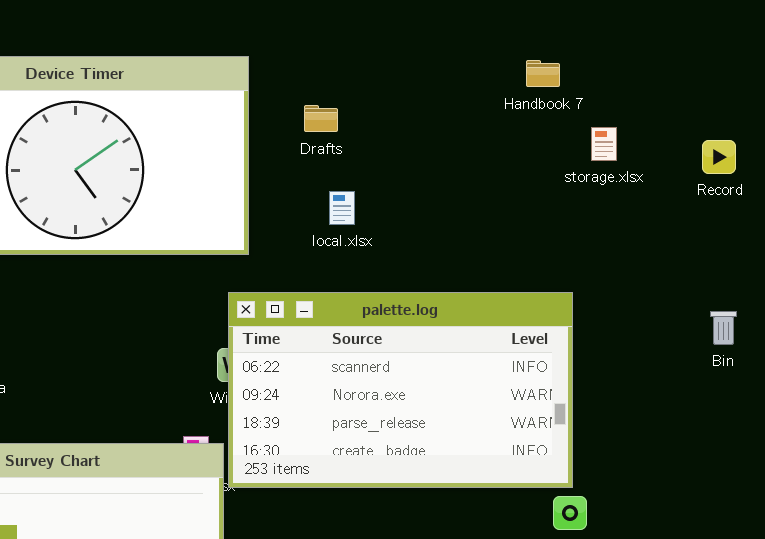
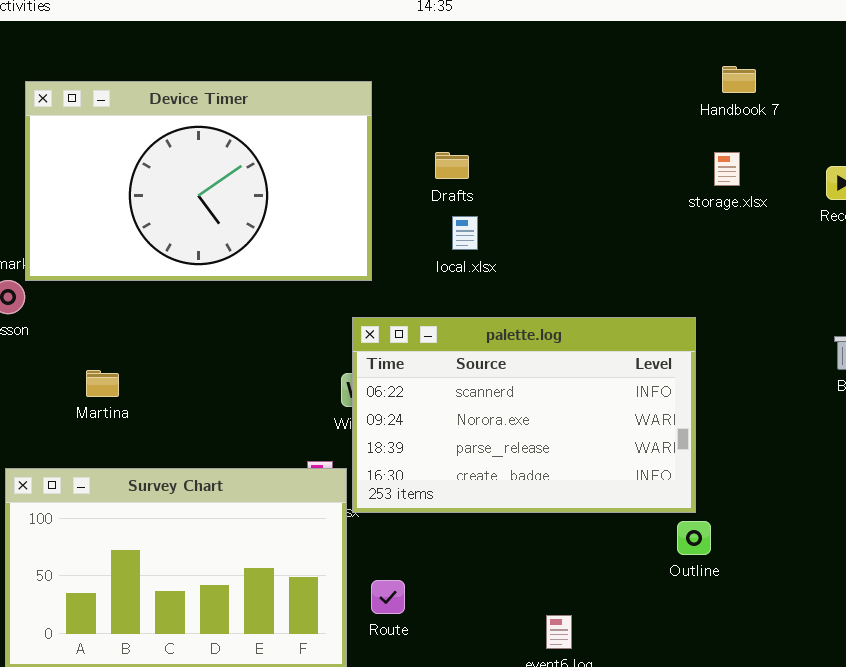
Handbook 7: [526,60,560,87] -> [722,66,756,93], moved
Drafts: [304,105,338,132] -> [435,152,469,179], moved

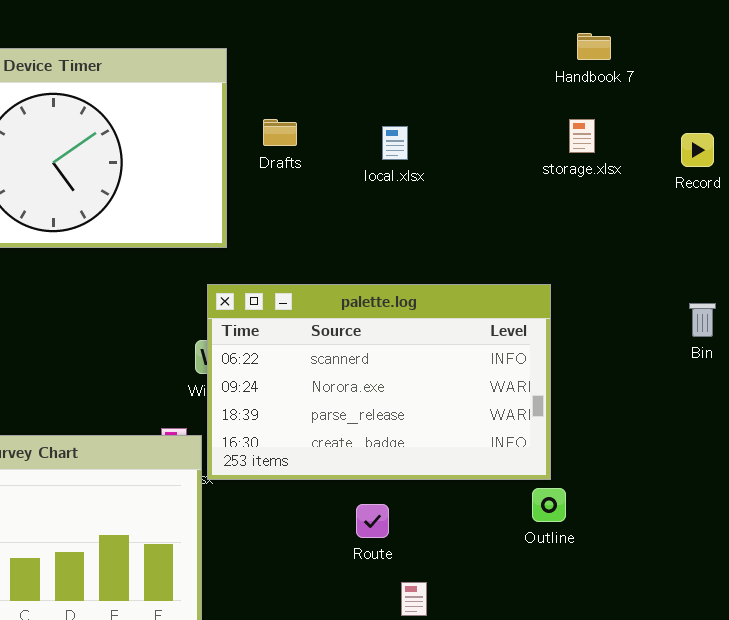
Drafts: [435,152,469,179] -> [263,119,297,146], moved
local.xlsx: [452,216,478,250] -> [382,126,408,160], moved
Route: [371,580,405,614] -> [356,504,389,538], moved

